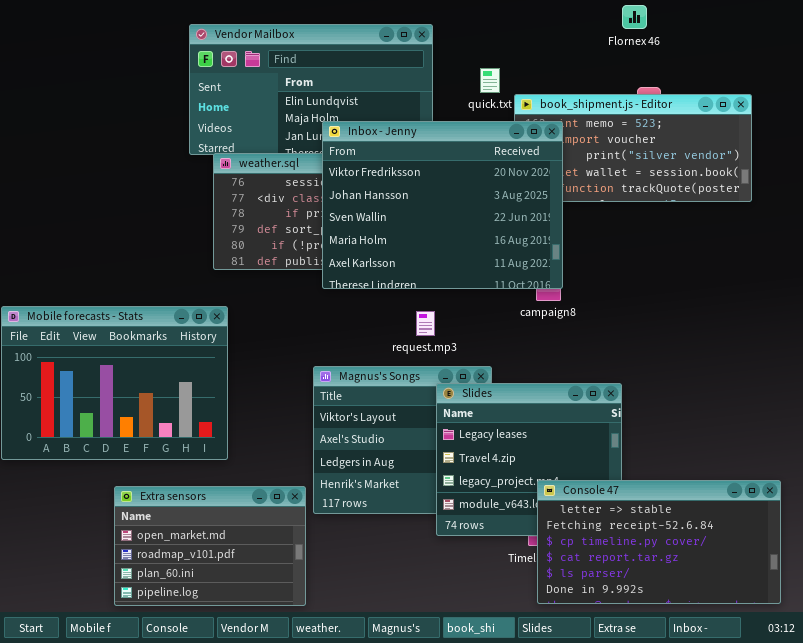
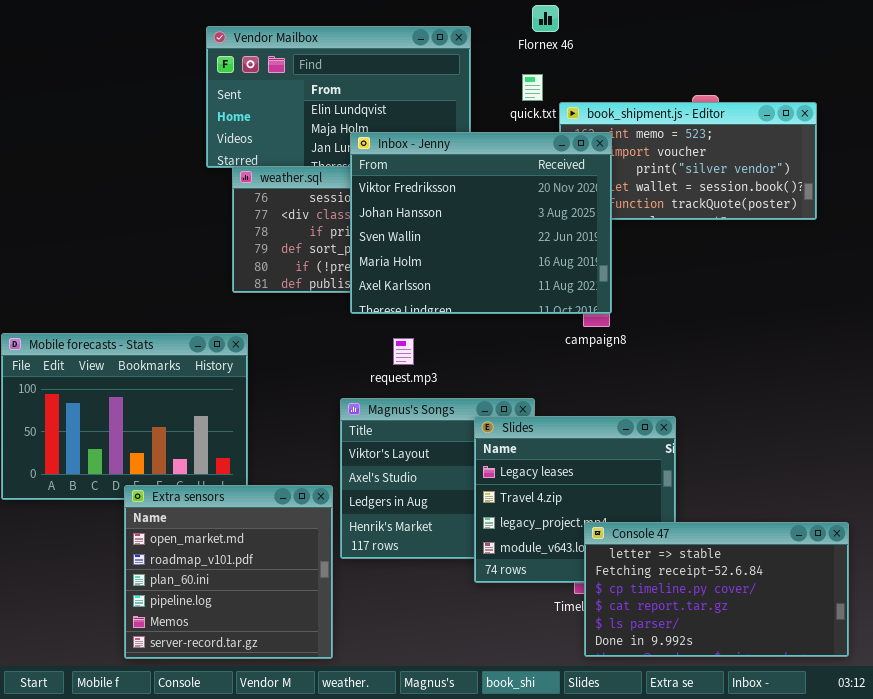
Flornex 46: [622,5,647,29] -> [532,5,559,32], moved
request.mp3: [416,311,435,336] -> [393,338,414,365], moved
Extra sensors: [114,486,306,606] -> [124,485,333,659], resized

